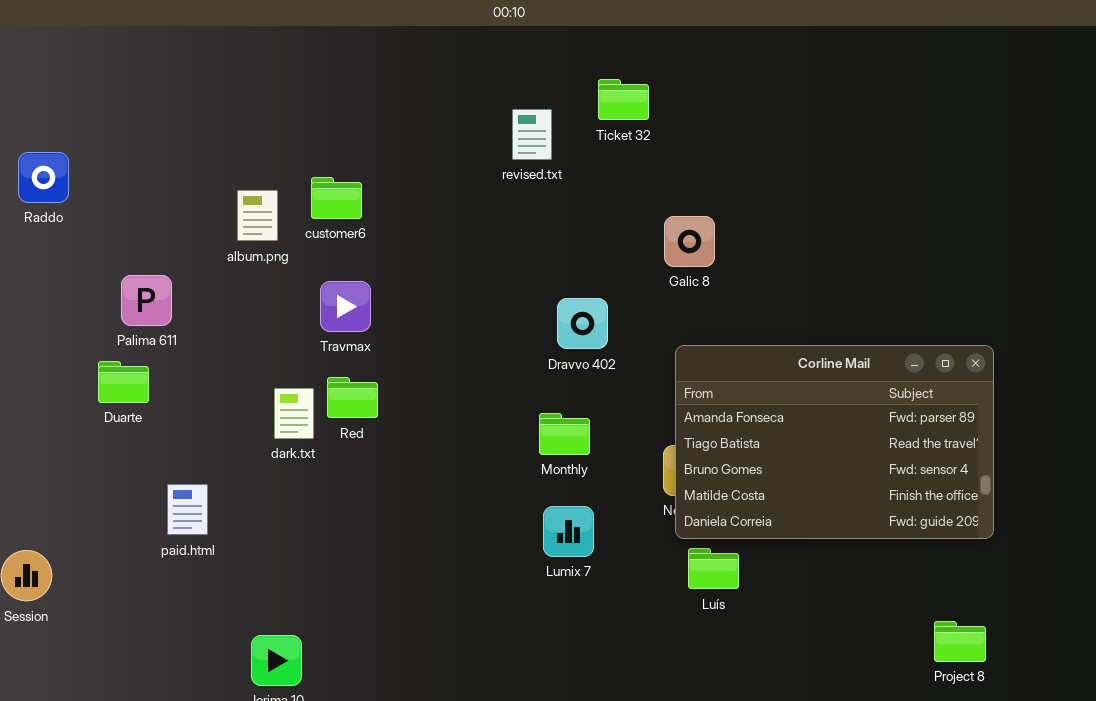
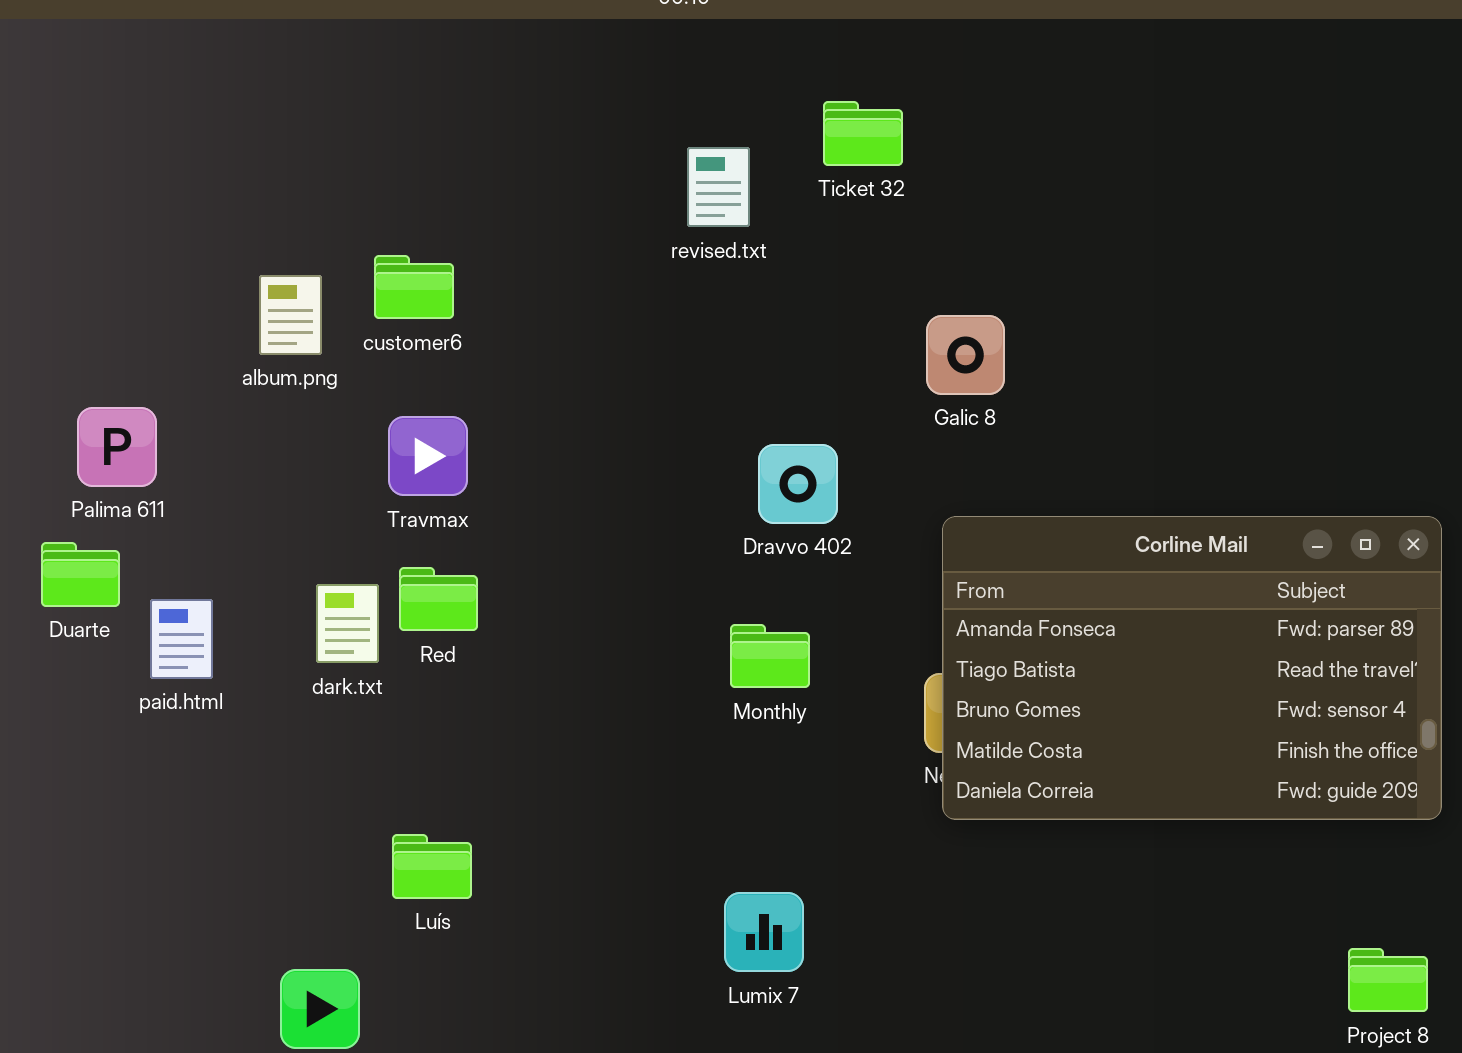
paid.html: [167,484,208,535] -> [150,599,213,679], moved
Lumix 7: [543,506,594,557] -> [724,892,804,972], moved
Luís: [688,548,739,589] -> [392,834,472,899], moved

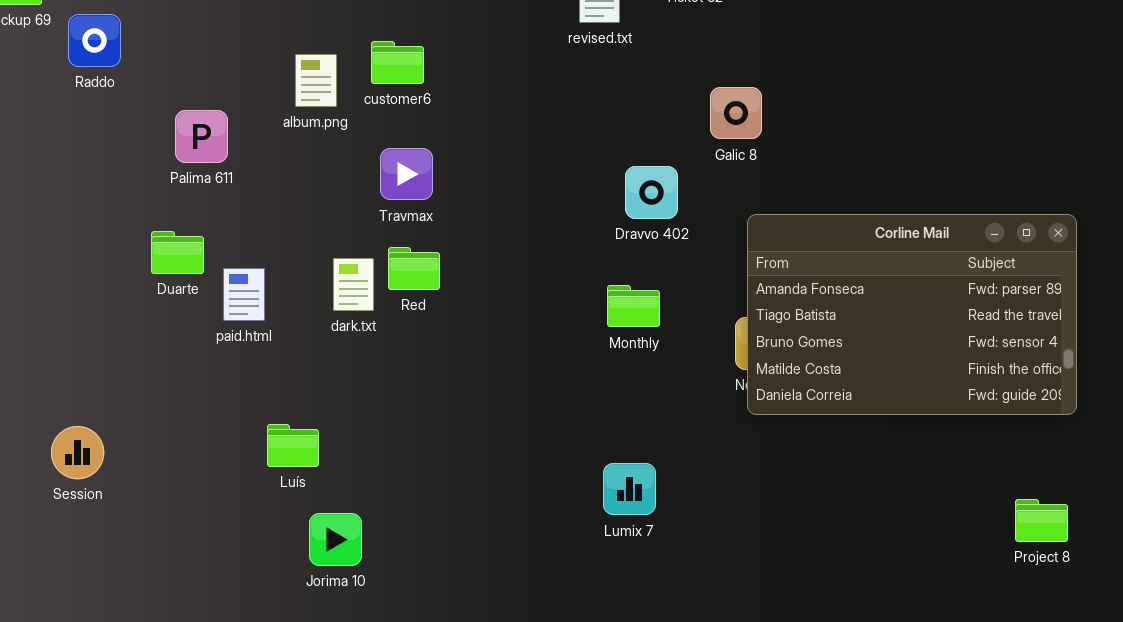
Galic 8: [926,315,1005,395] -> [710,87,762,139], moved
Palima 611: [77,407,157,487] -> [175,110,228,163], moved
Luís: [392,834,472,899] -> [267,424,319,467], moved

